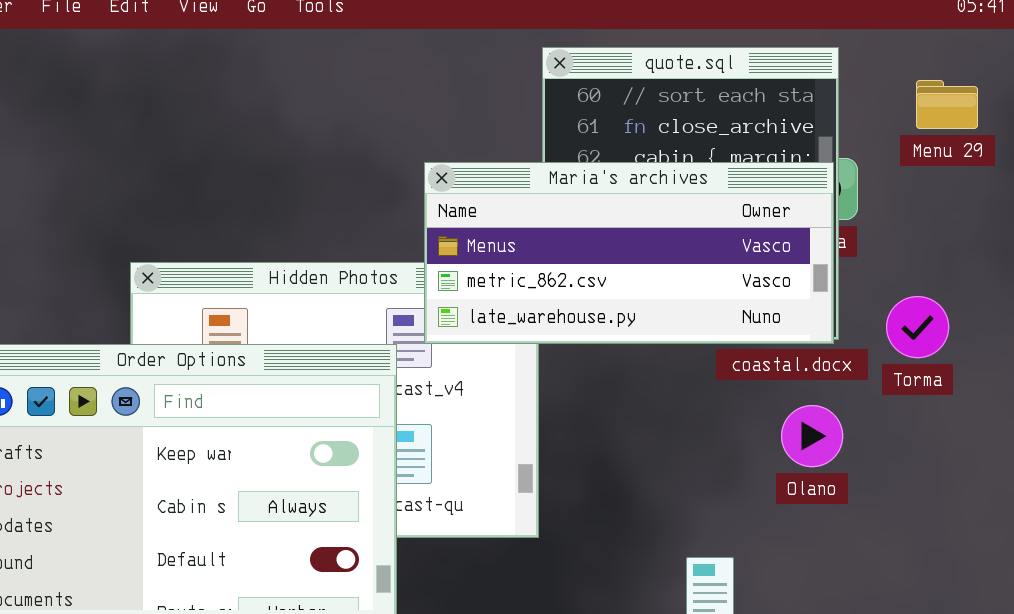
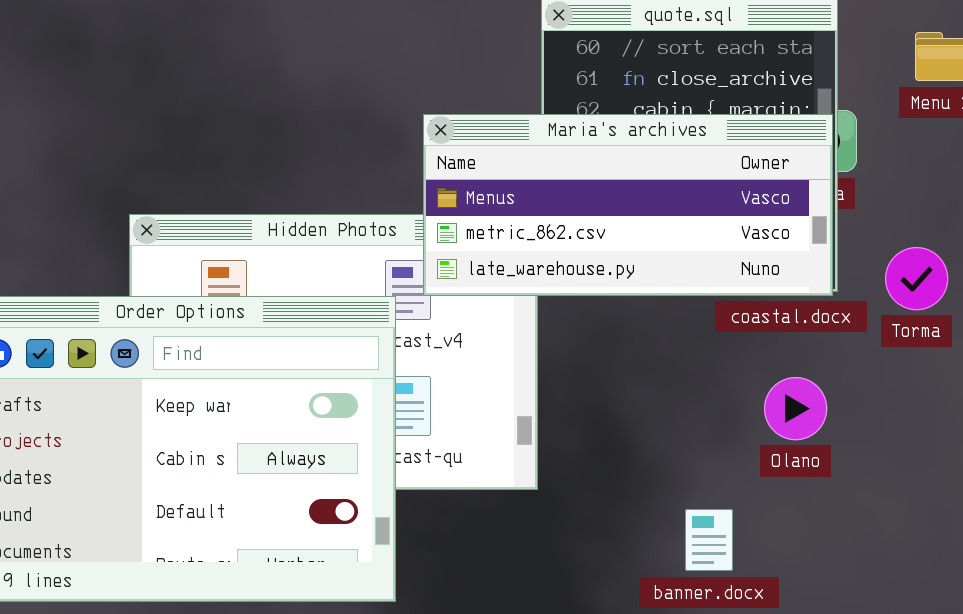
Olano: [781,405,843,467] -> [764,377,827,440], moved

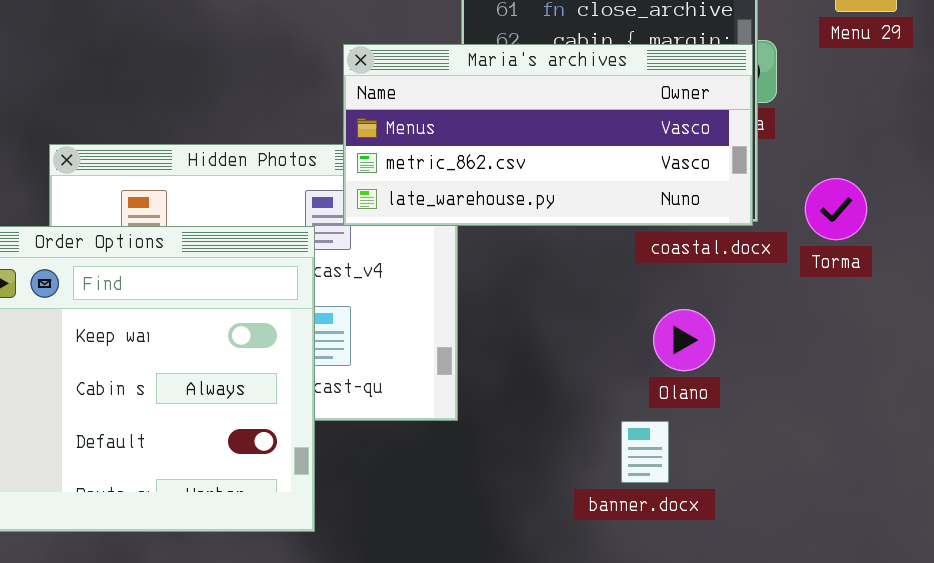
Olano: [764,377,827,440] -> [653,309,715,371], moved
banner.docx: [685,509,733,571] -> [621,421,669,483], moved

